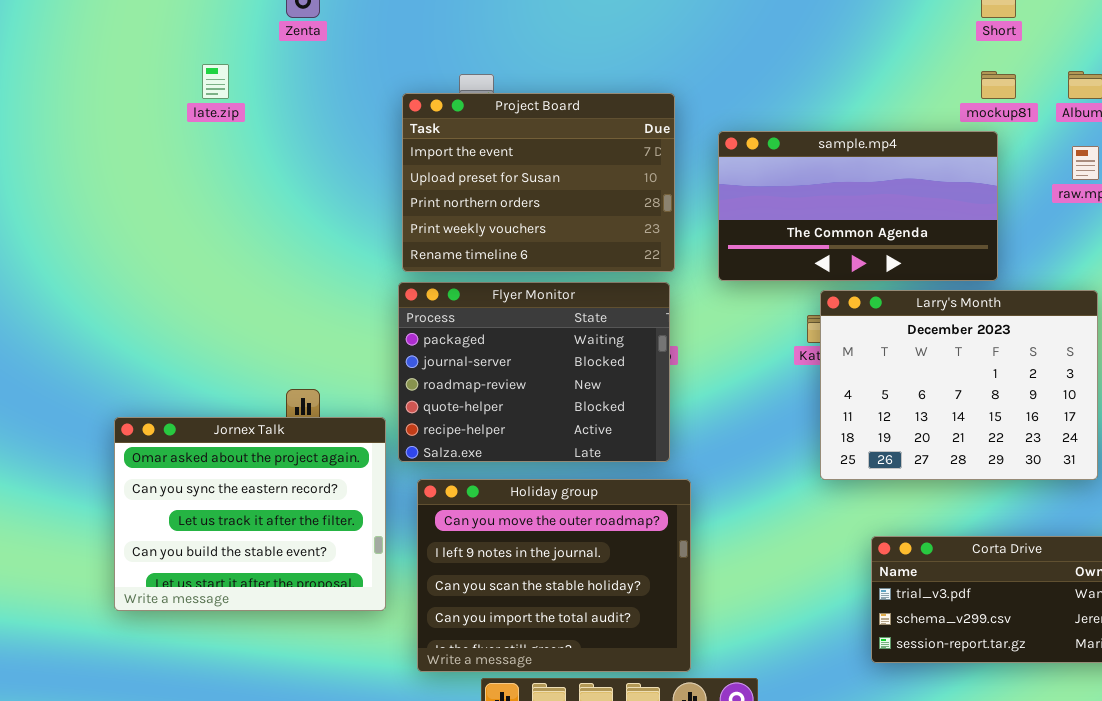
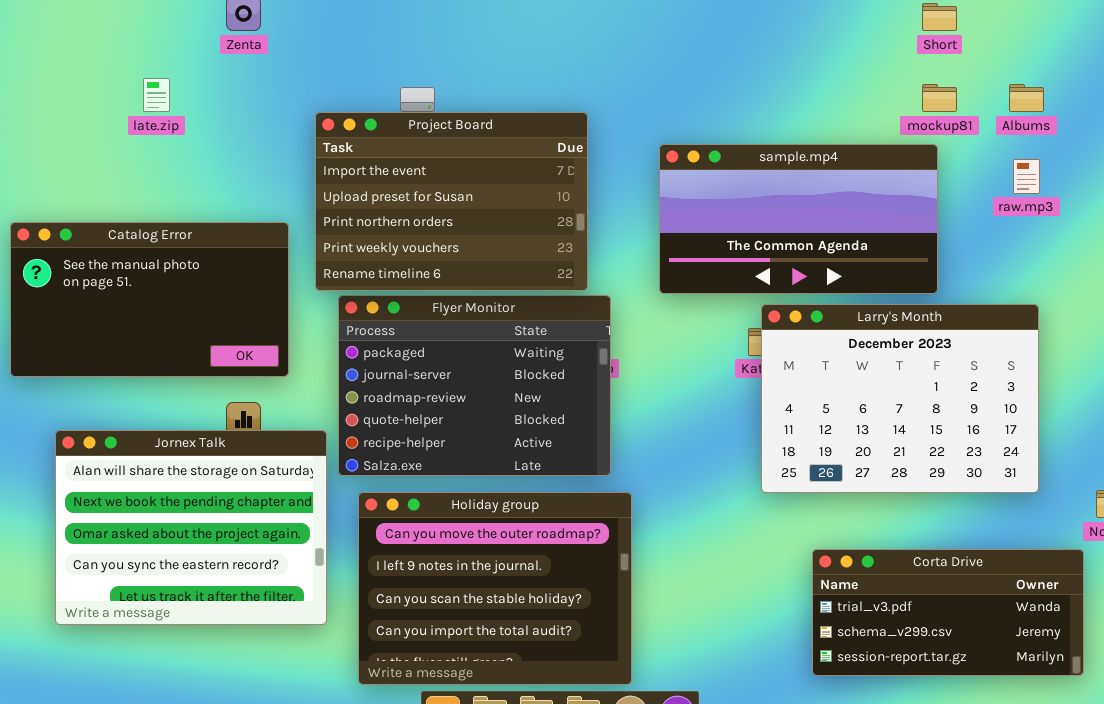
Project Board: [402,93,675,272] -> [315,112,588,291], moved
Catalog Error: none -> [10,222,289,377], opened
Jornex Talk: [114,417,386,611] -> [55,430,327,625], scrolled up 2 rows

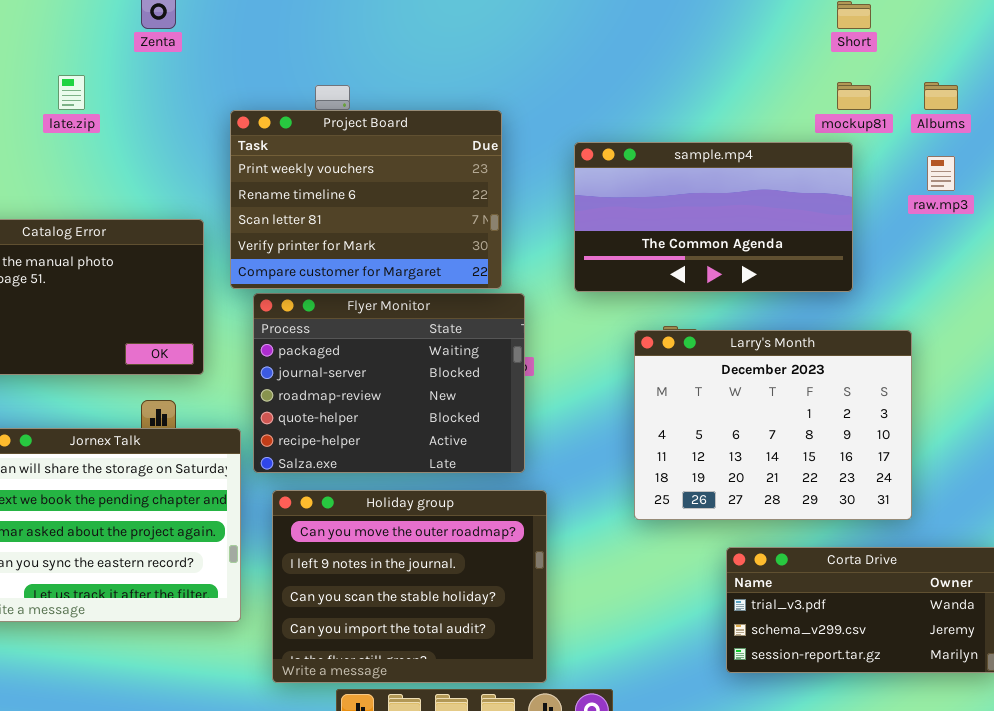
Project Board: [315,112,588,291] -> [230,110,502,289], scrolled down 3 rows
Larry's Month: [761,304,1039,493] -> [634,330,912,520], moved

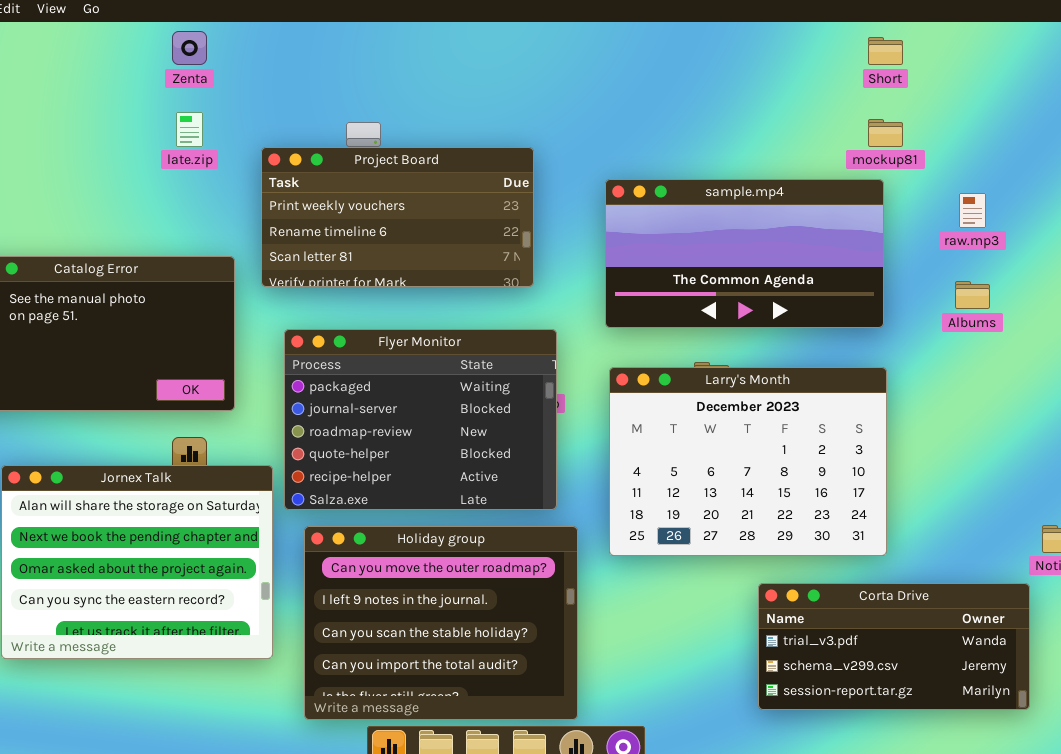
late.zip: [58,75,85,110] -> [176,112,203,147], moved
Albums: [924,82,958,110] -> [955,281,990,309], moved
Project Board: [230,110,502,289] -> [261,147,534,287], resized
Larry's Month: [634,330,912,520] -> [609,367,887,556], moved

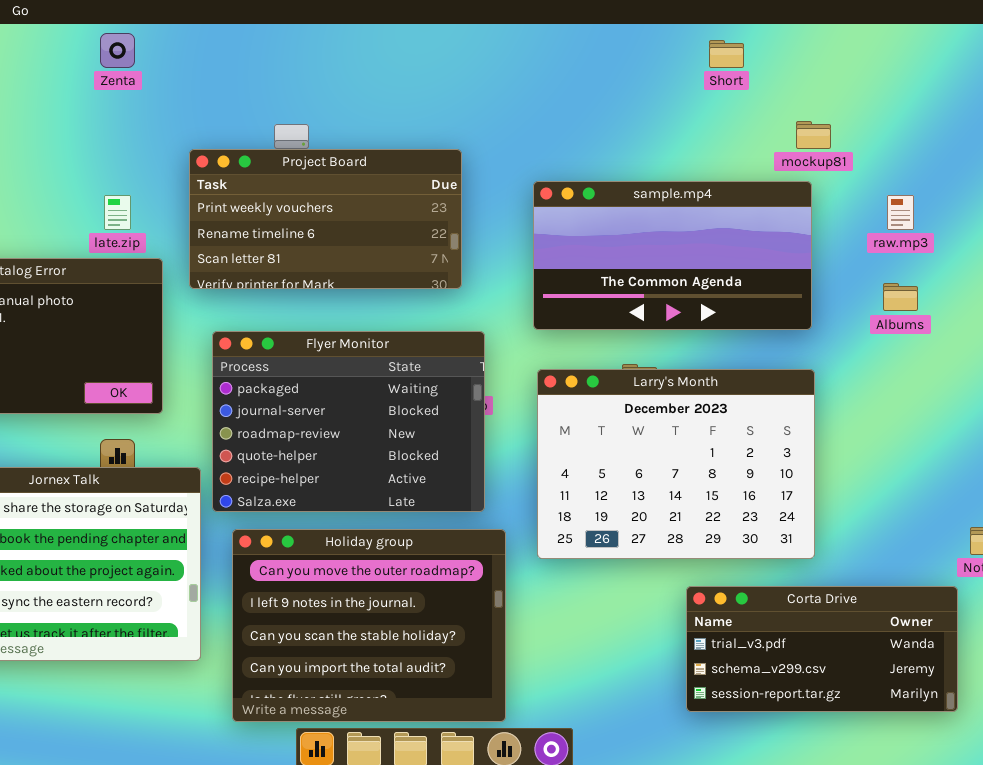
Short: [868,37,903,65] -> [709,40,744,68], moved
late.zip: [176,112,203,147] -> [104,195,131,230], moved

